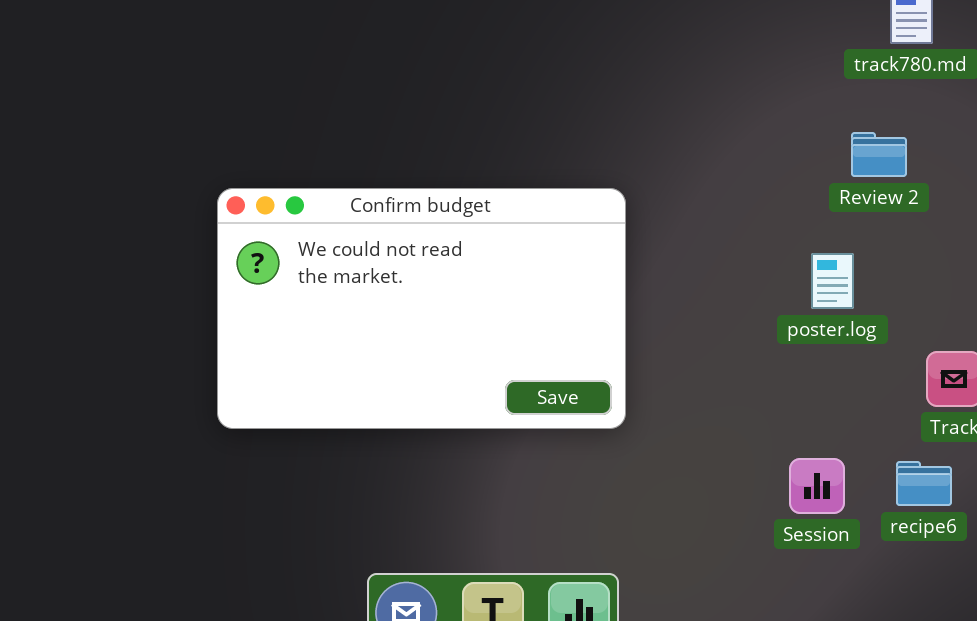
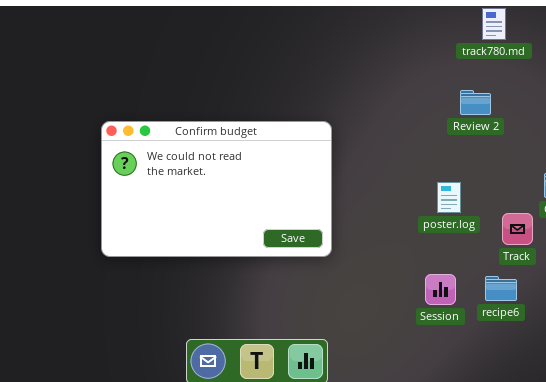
poster.log: [811,253,854,309] -> [437,182,461,213], moved

